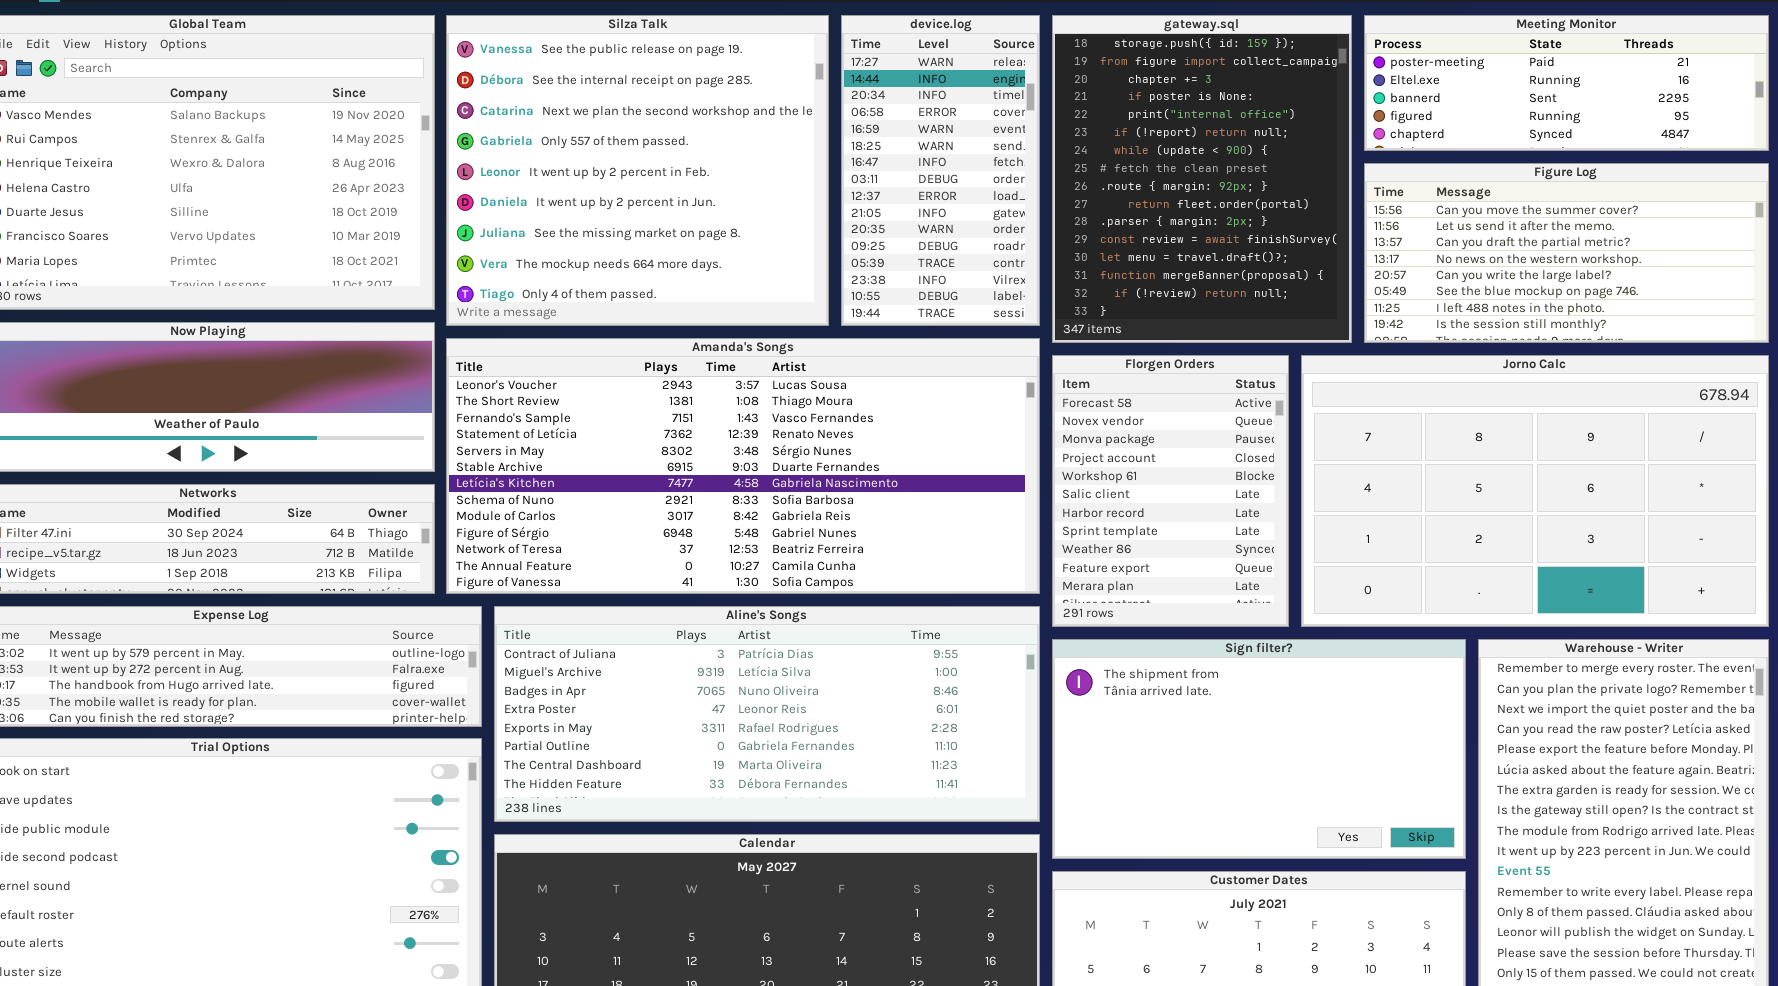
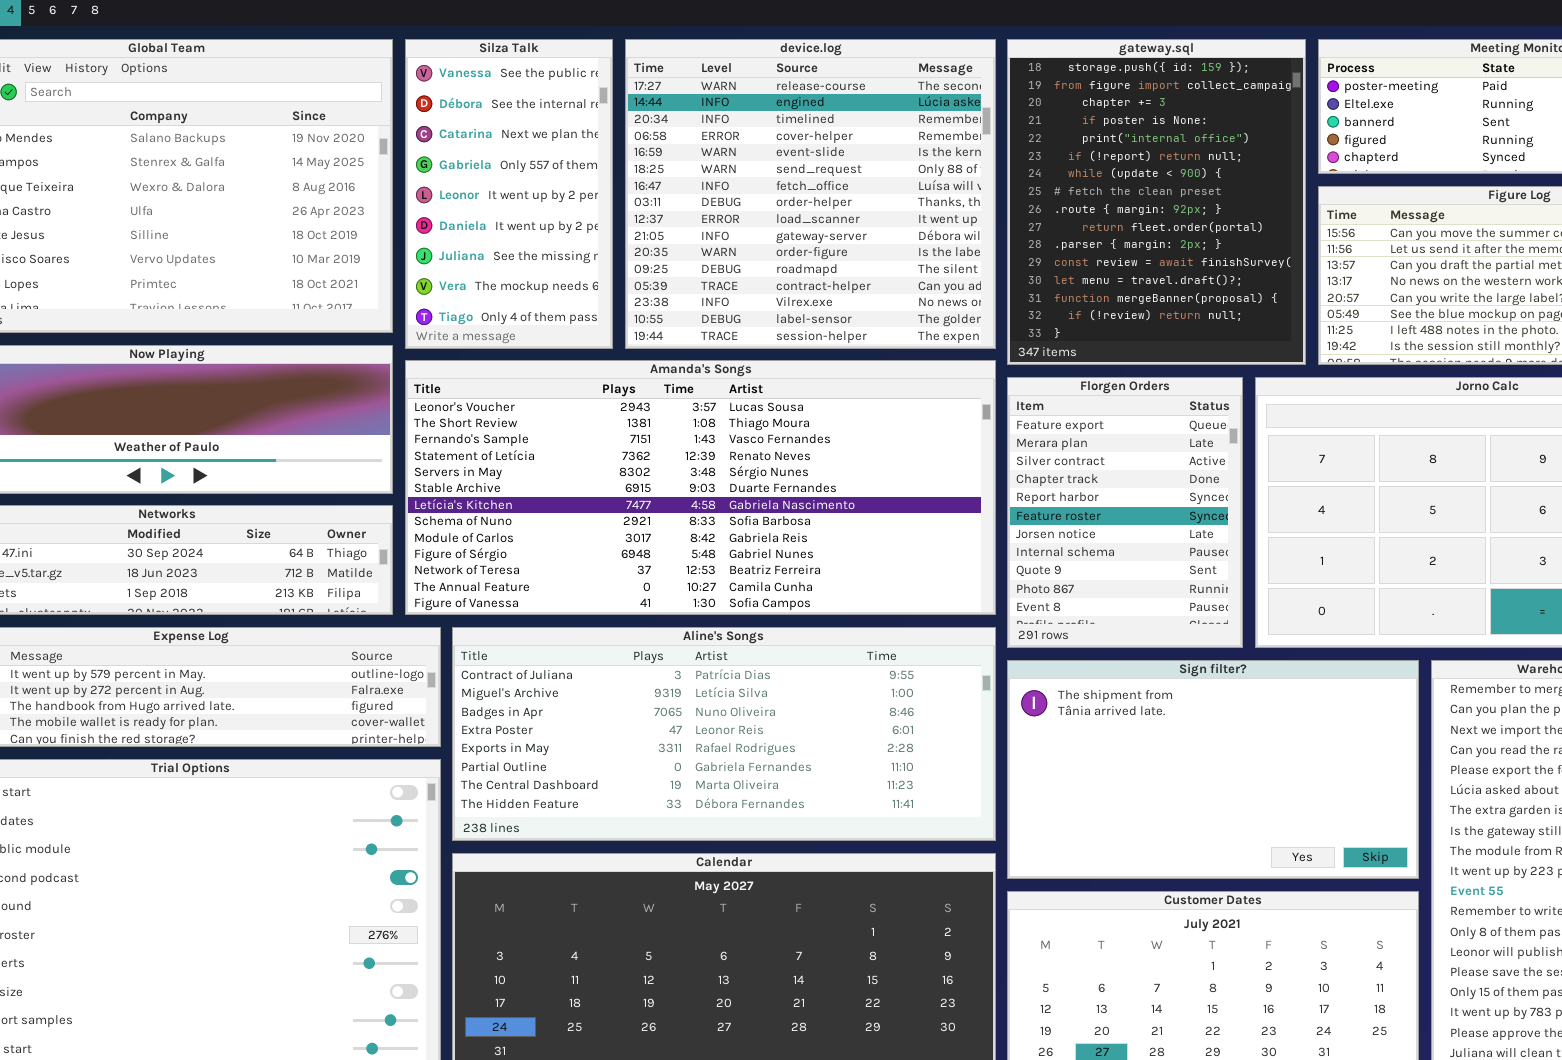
Silza Talk: [446,15,829,326] -> [405,39,613,349], resized
device.log: [841,15,1040,326] -> [625,39,996,349], resized
Florgen Orders: [1052,355,1289,627] -> [1007,377,1243,648], scrolled down 9 rows

